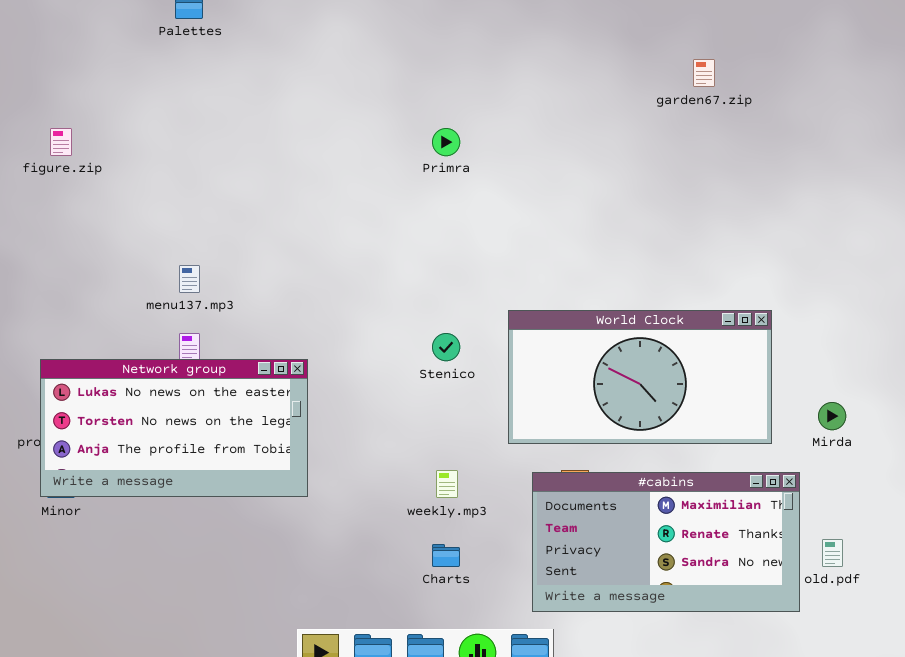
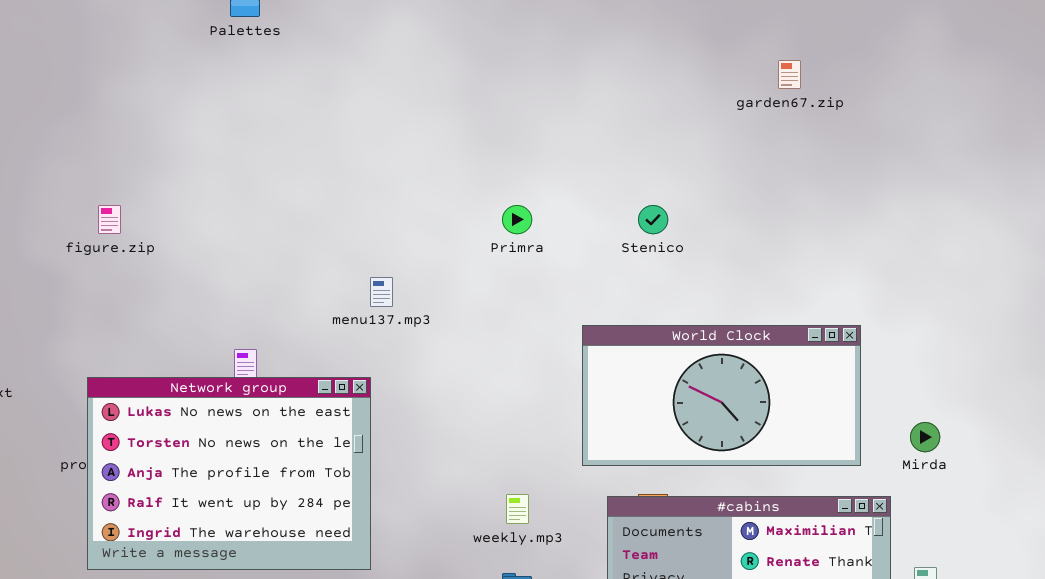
figure.zip: [50,128,72,156] -> [98,205,121,234], moved
Primra: [432,128,460,156] -> [502,205,532,234], moved
menu137.mp3: [179,265,200,293] -> [370,277,393,307], moved
Stenico: [432,333,460,361] -> [638,205,668,234], moved
Network group: [40,359,308,497] -> [87,377,371,570], resized

